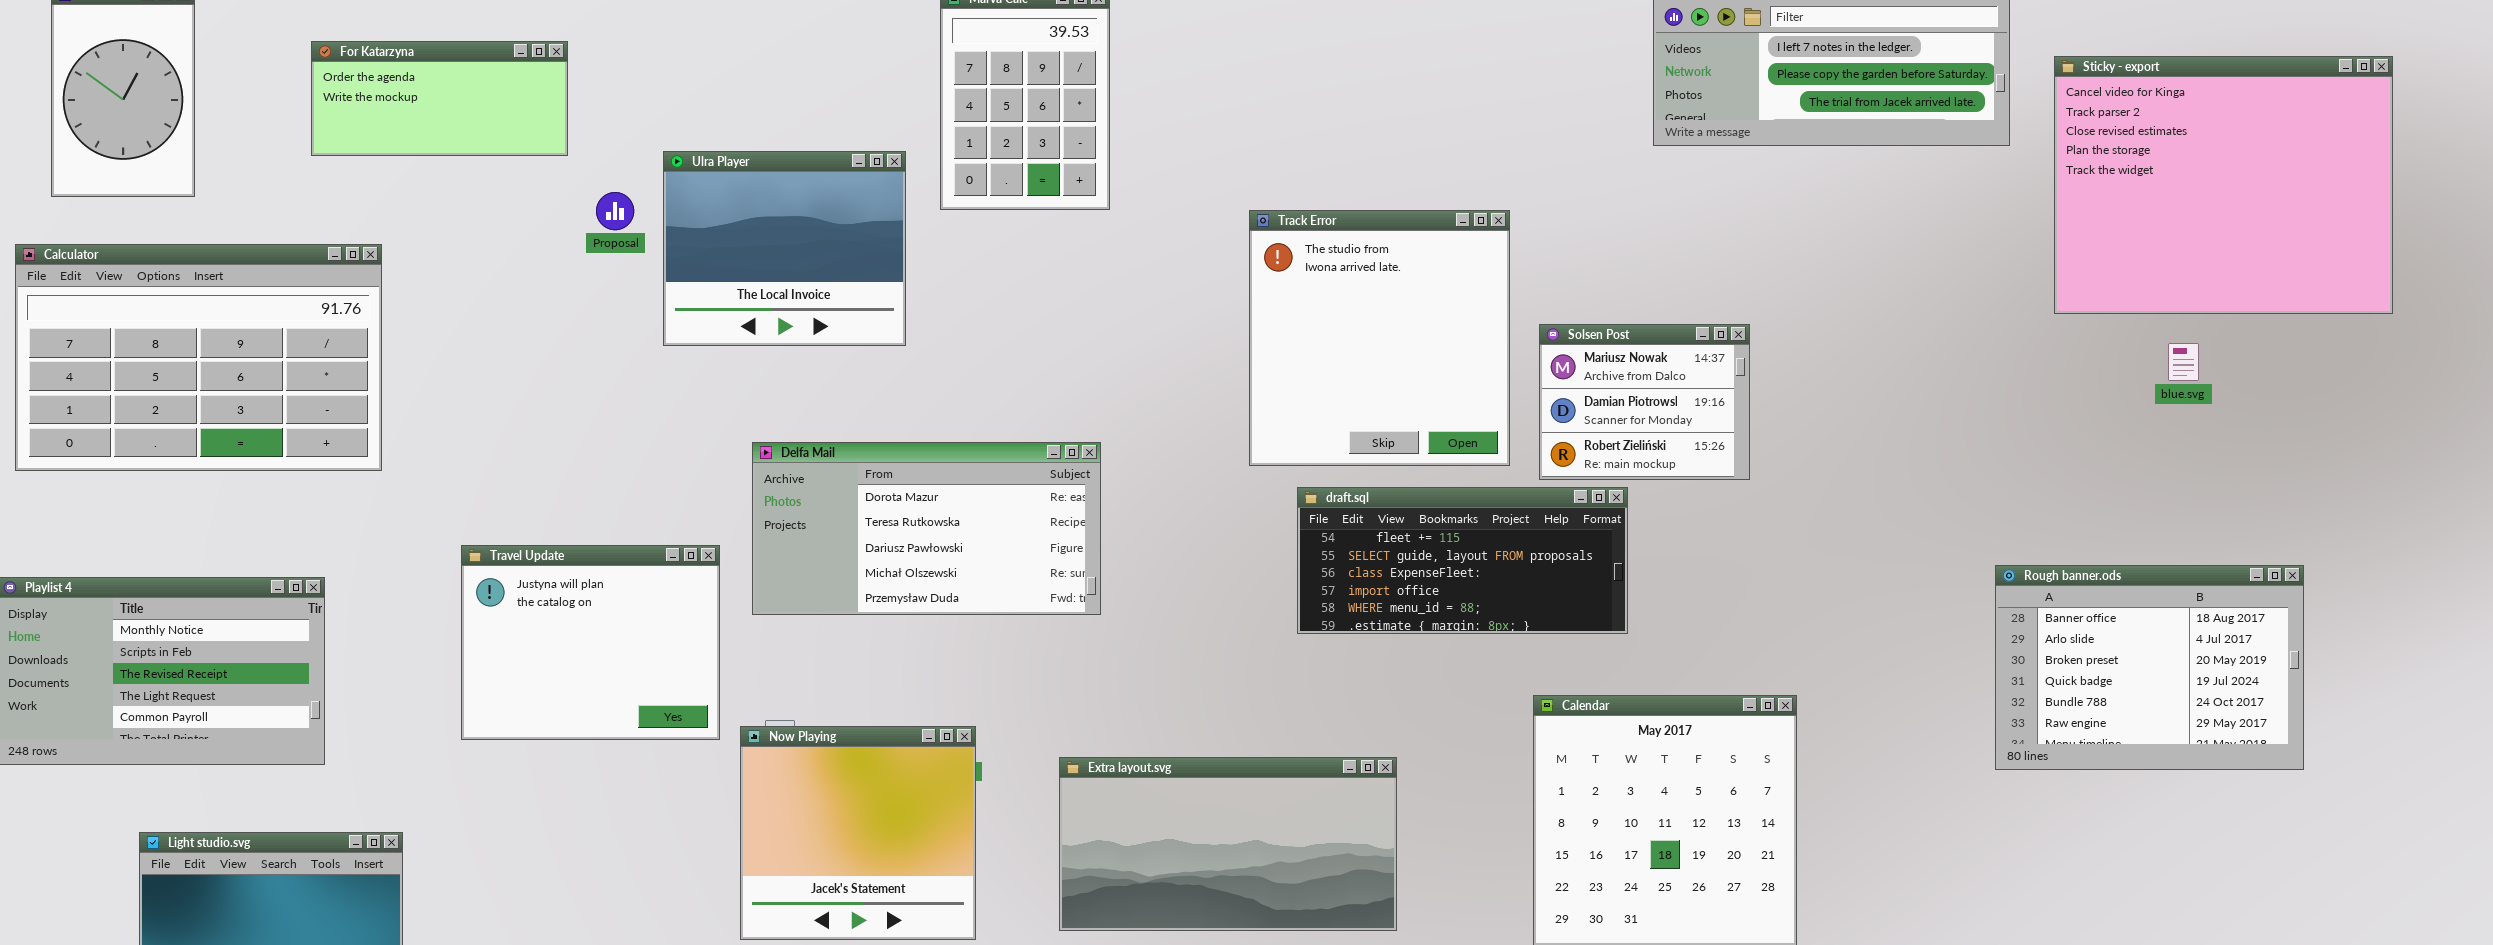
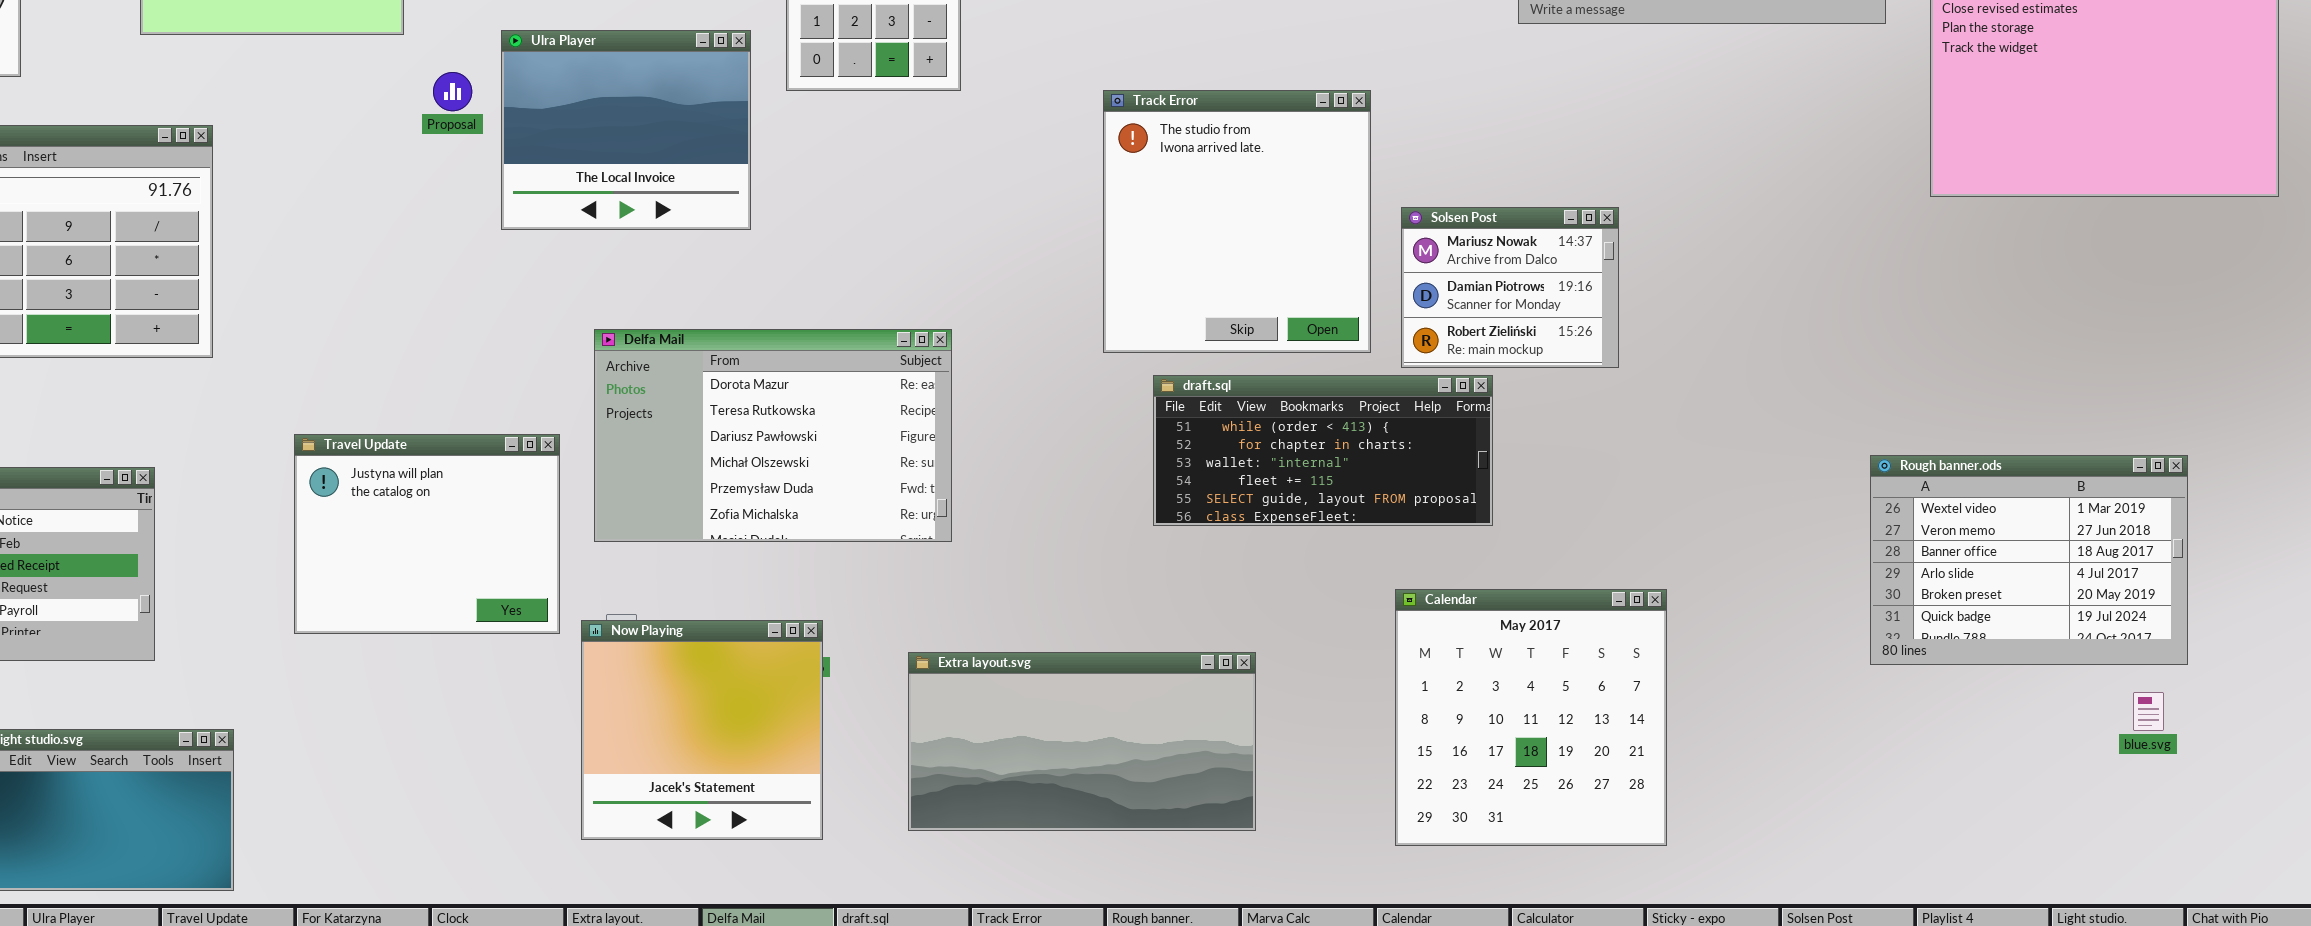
blue.svg: [2168,343,2199,381] -> [2133,692,2164,731], moved
Delfa Mail: [752,442,1101,615] -> [594,329,952,542], resized
draft.sql: [1297,487,1628,634] -> [1153,375,1493,526], scrolled up 3 rows
Rough banner.ods: [1995,565,2304,770] -> [1870,455,2188,665], scrolled up 2 rows

